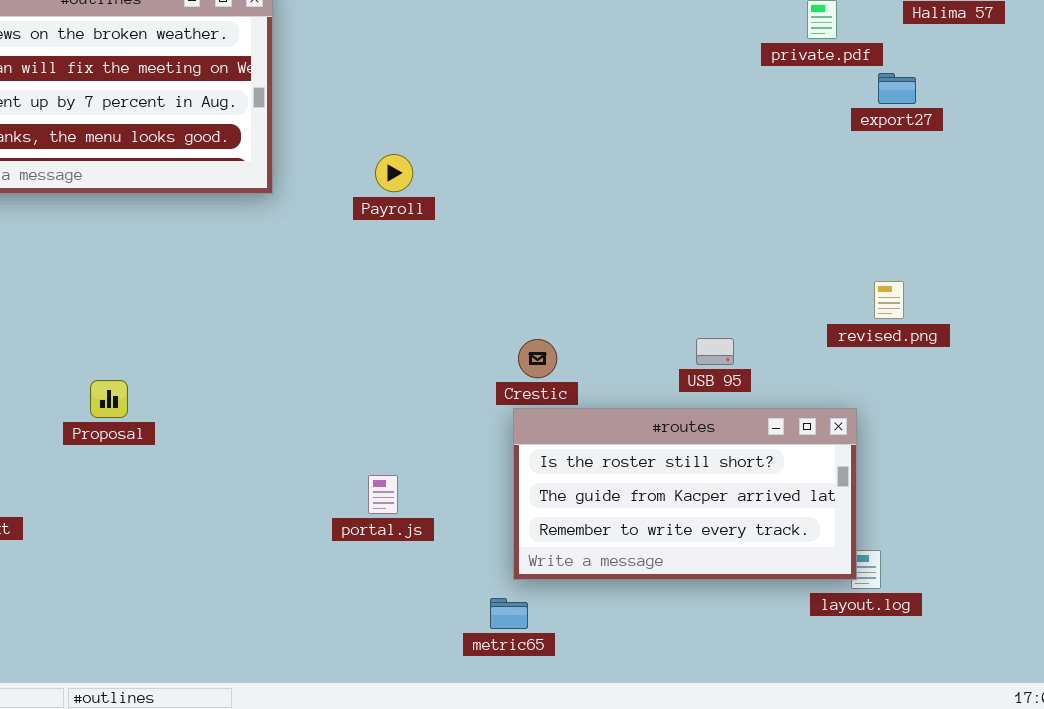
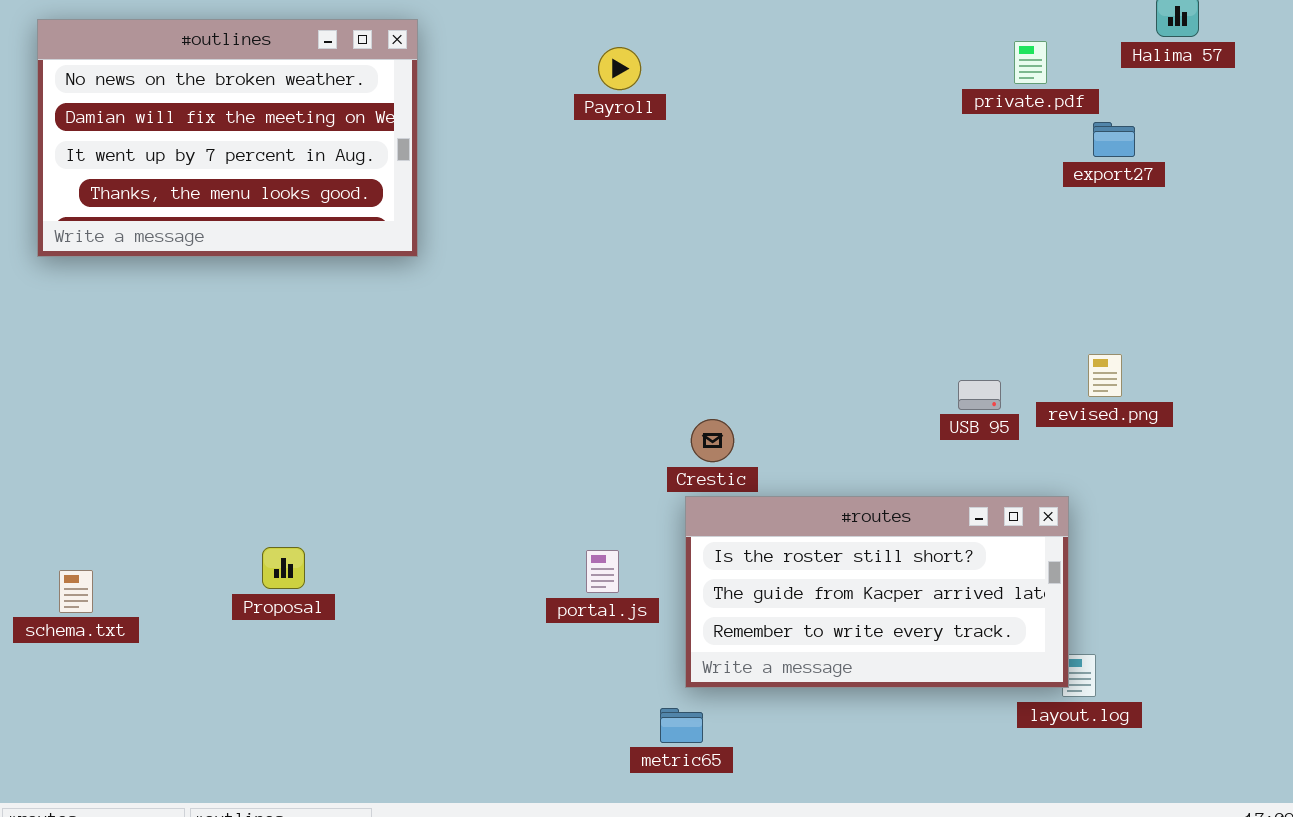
Payroll: [375,154,413,192] -> [598,47,641,90], moved
USB 95: [696,338,734,365] -> [958,380,1001,410], moved
Proposal: [90,380,128,418] -> [262,547,305,589], moved
portal.js: [368,475,398,514] -> [586,550,619,593], moved

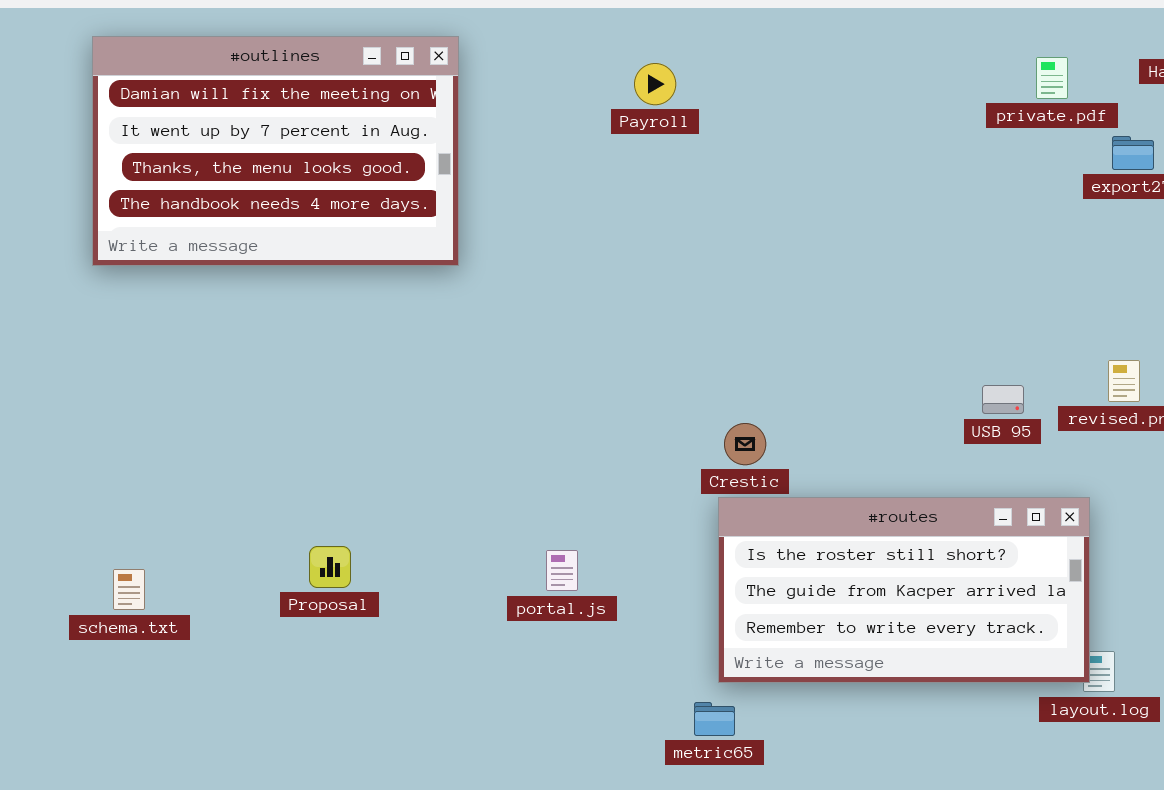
#outlines: [37,19,418,257] -> [92,36,459,266], scrolled down 1 row
portal.js: [586,550,619,593] -> [546,550,578,591], moved

